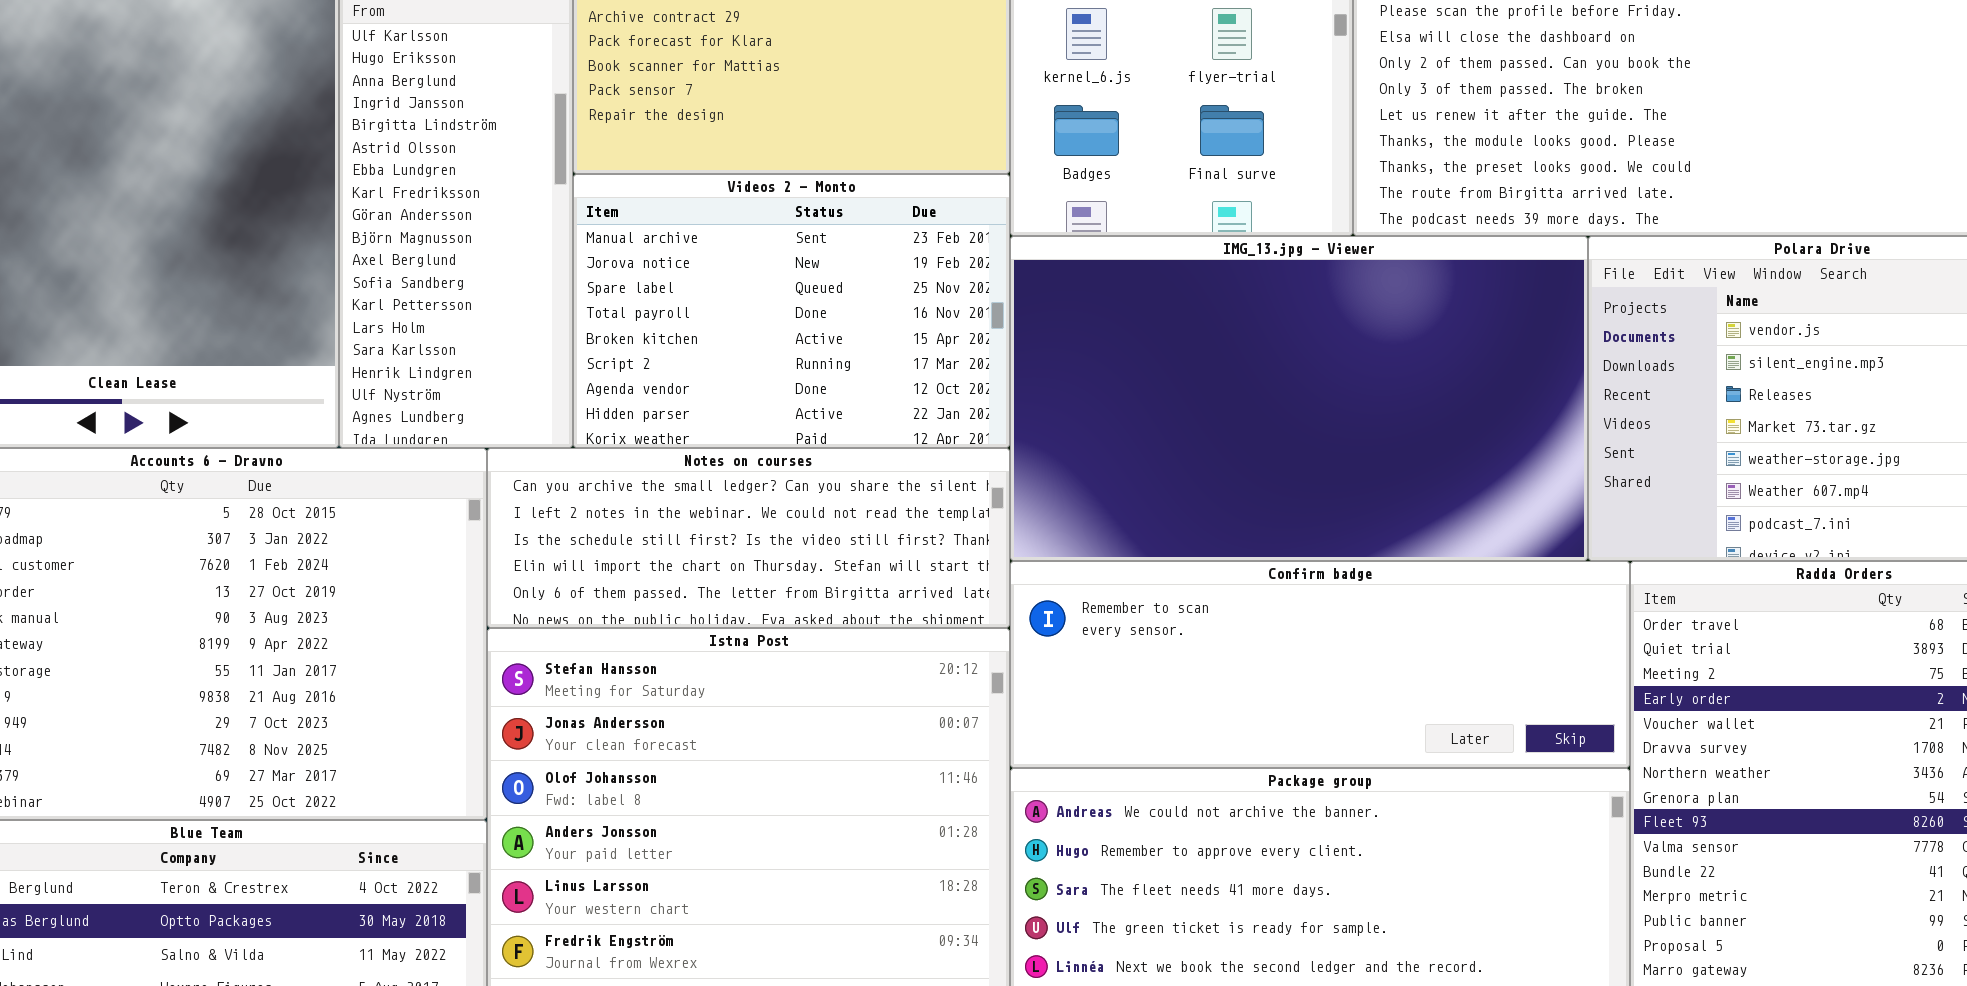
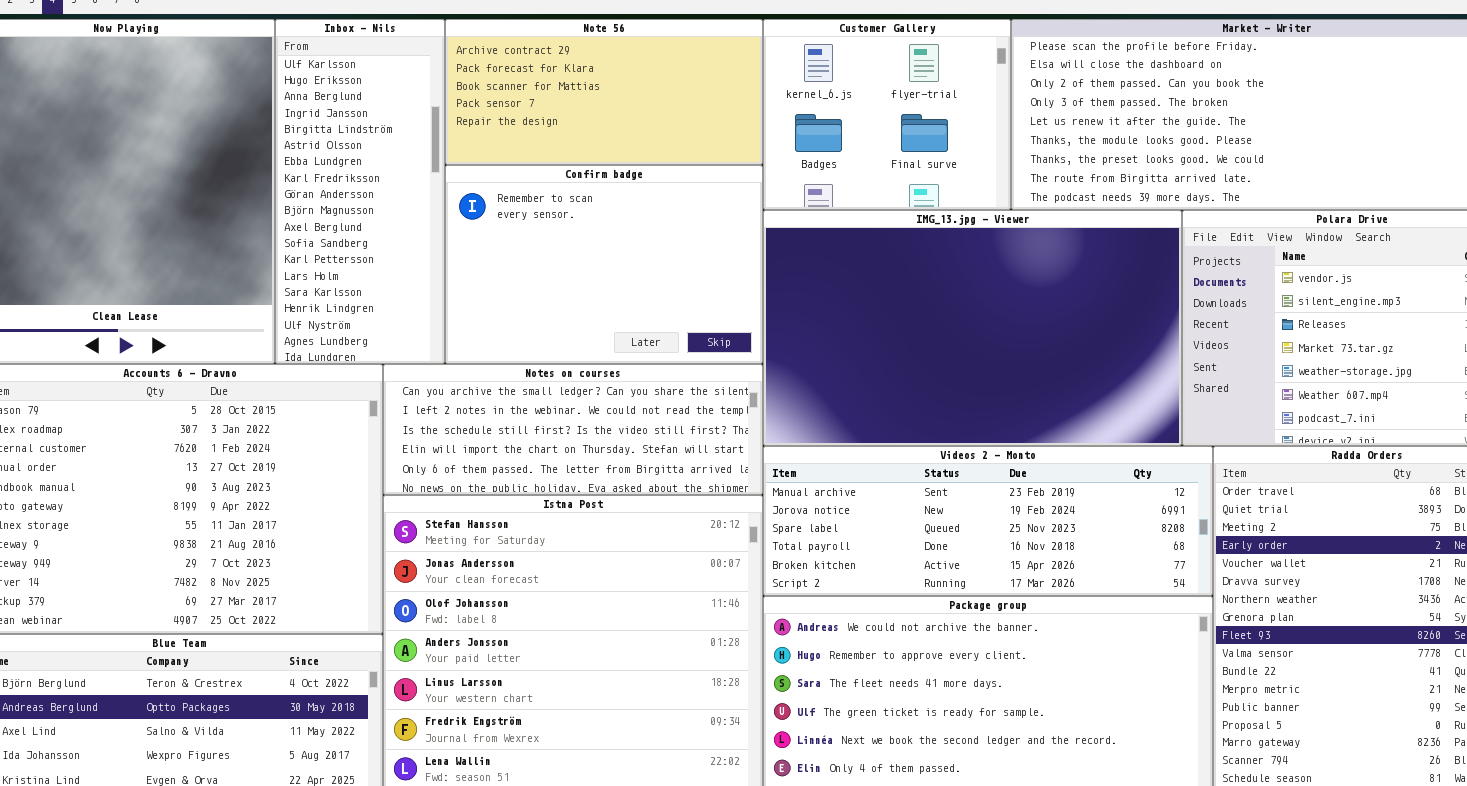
Videos 2 - Monto: [573,174,1010,448] -> [763,446,1213,596], moved, resized
Confirm badge: [1010,561,1630,768] -> [445,165,763,364], moved, resized

